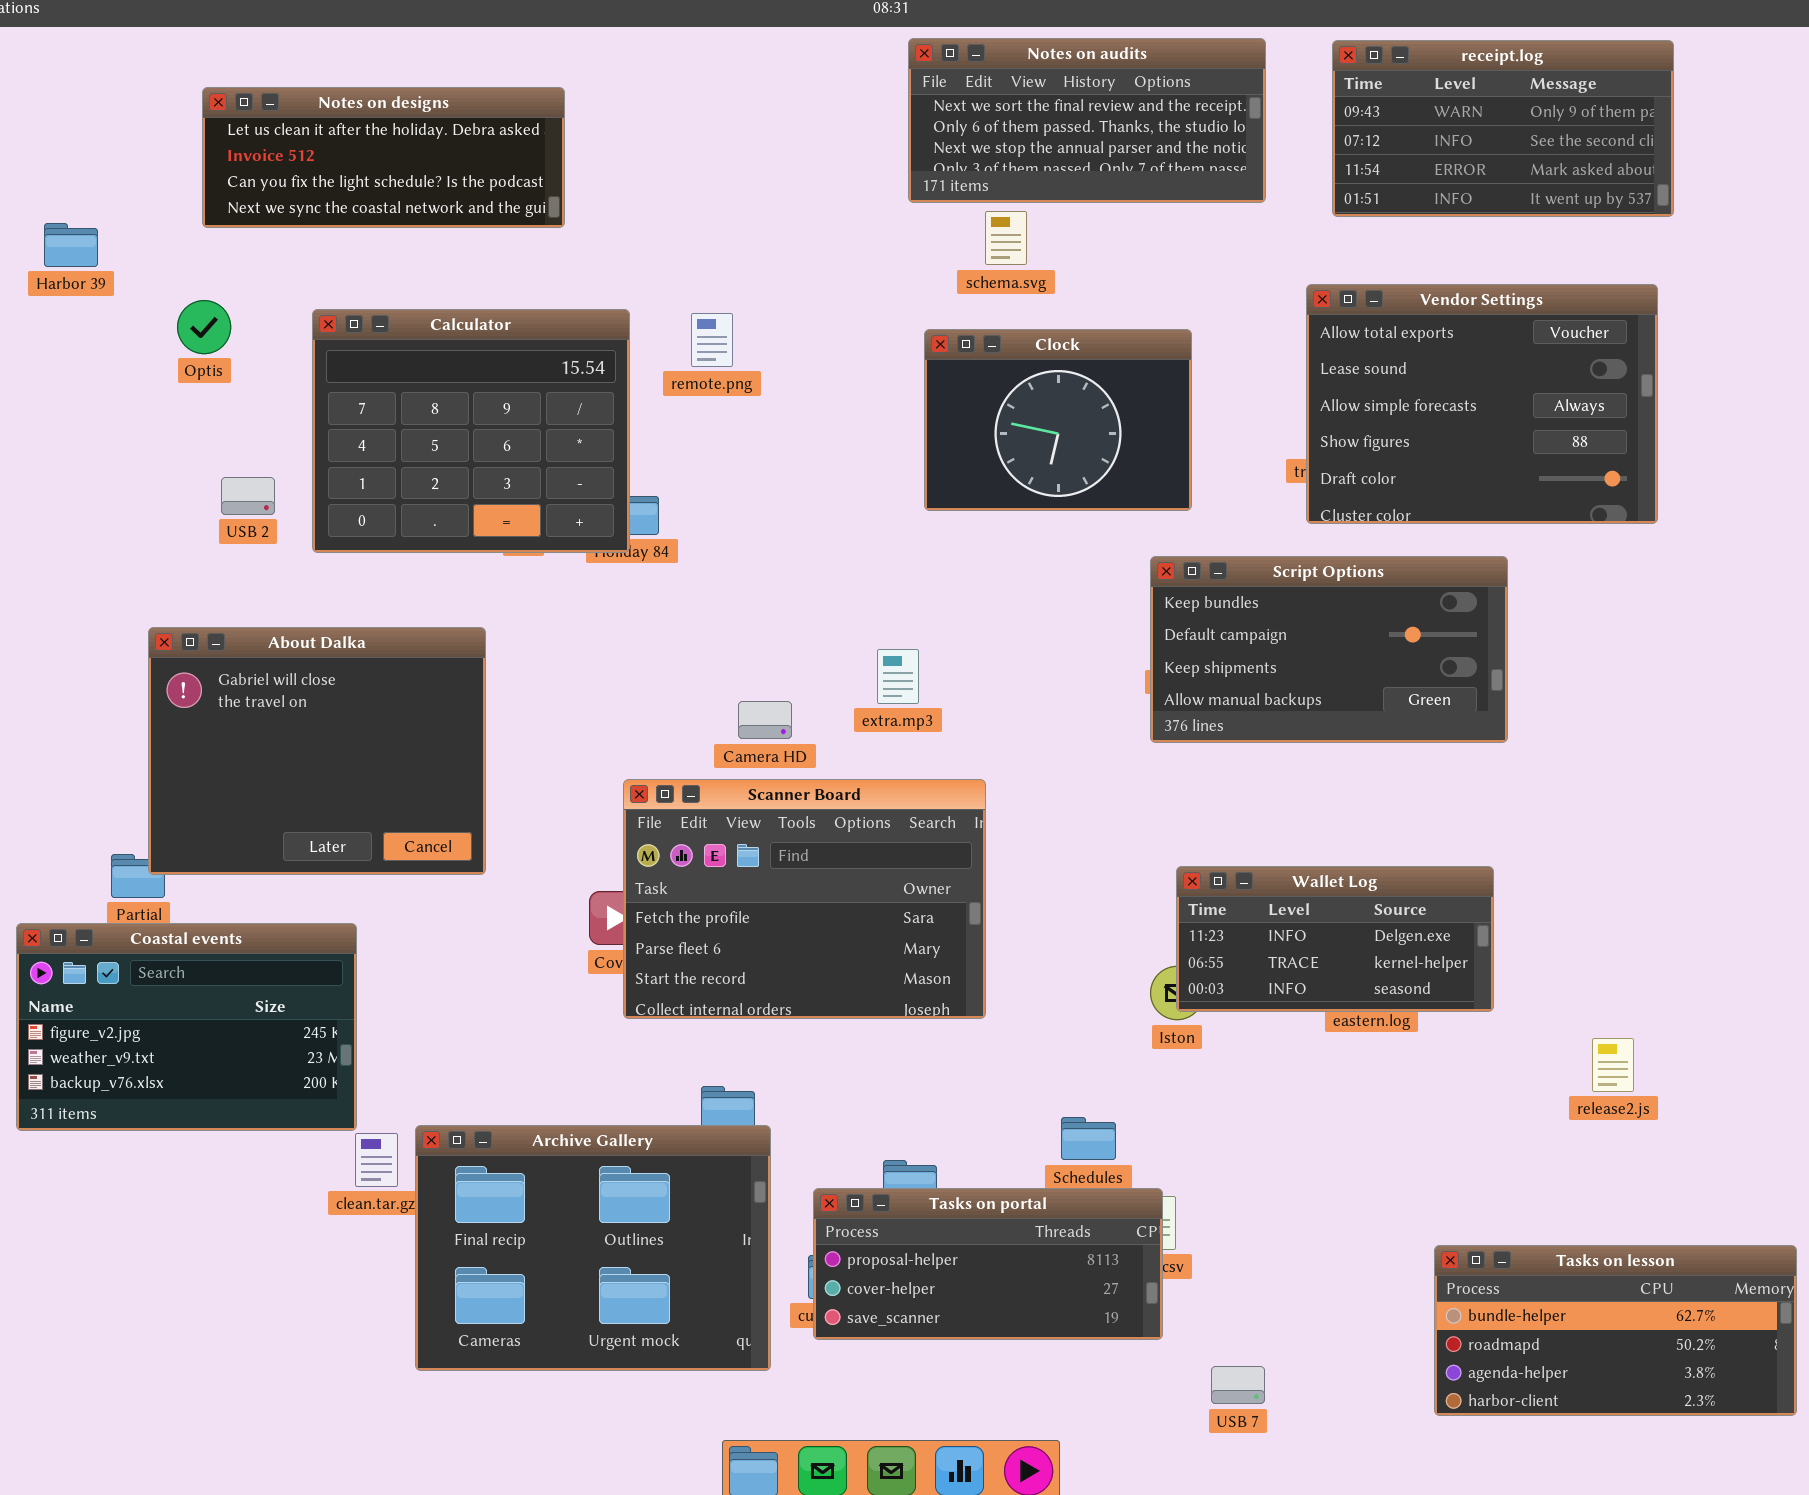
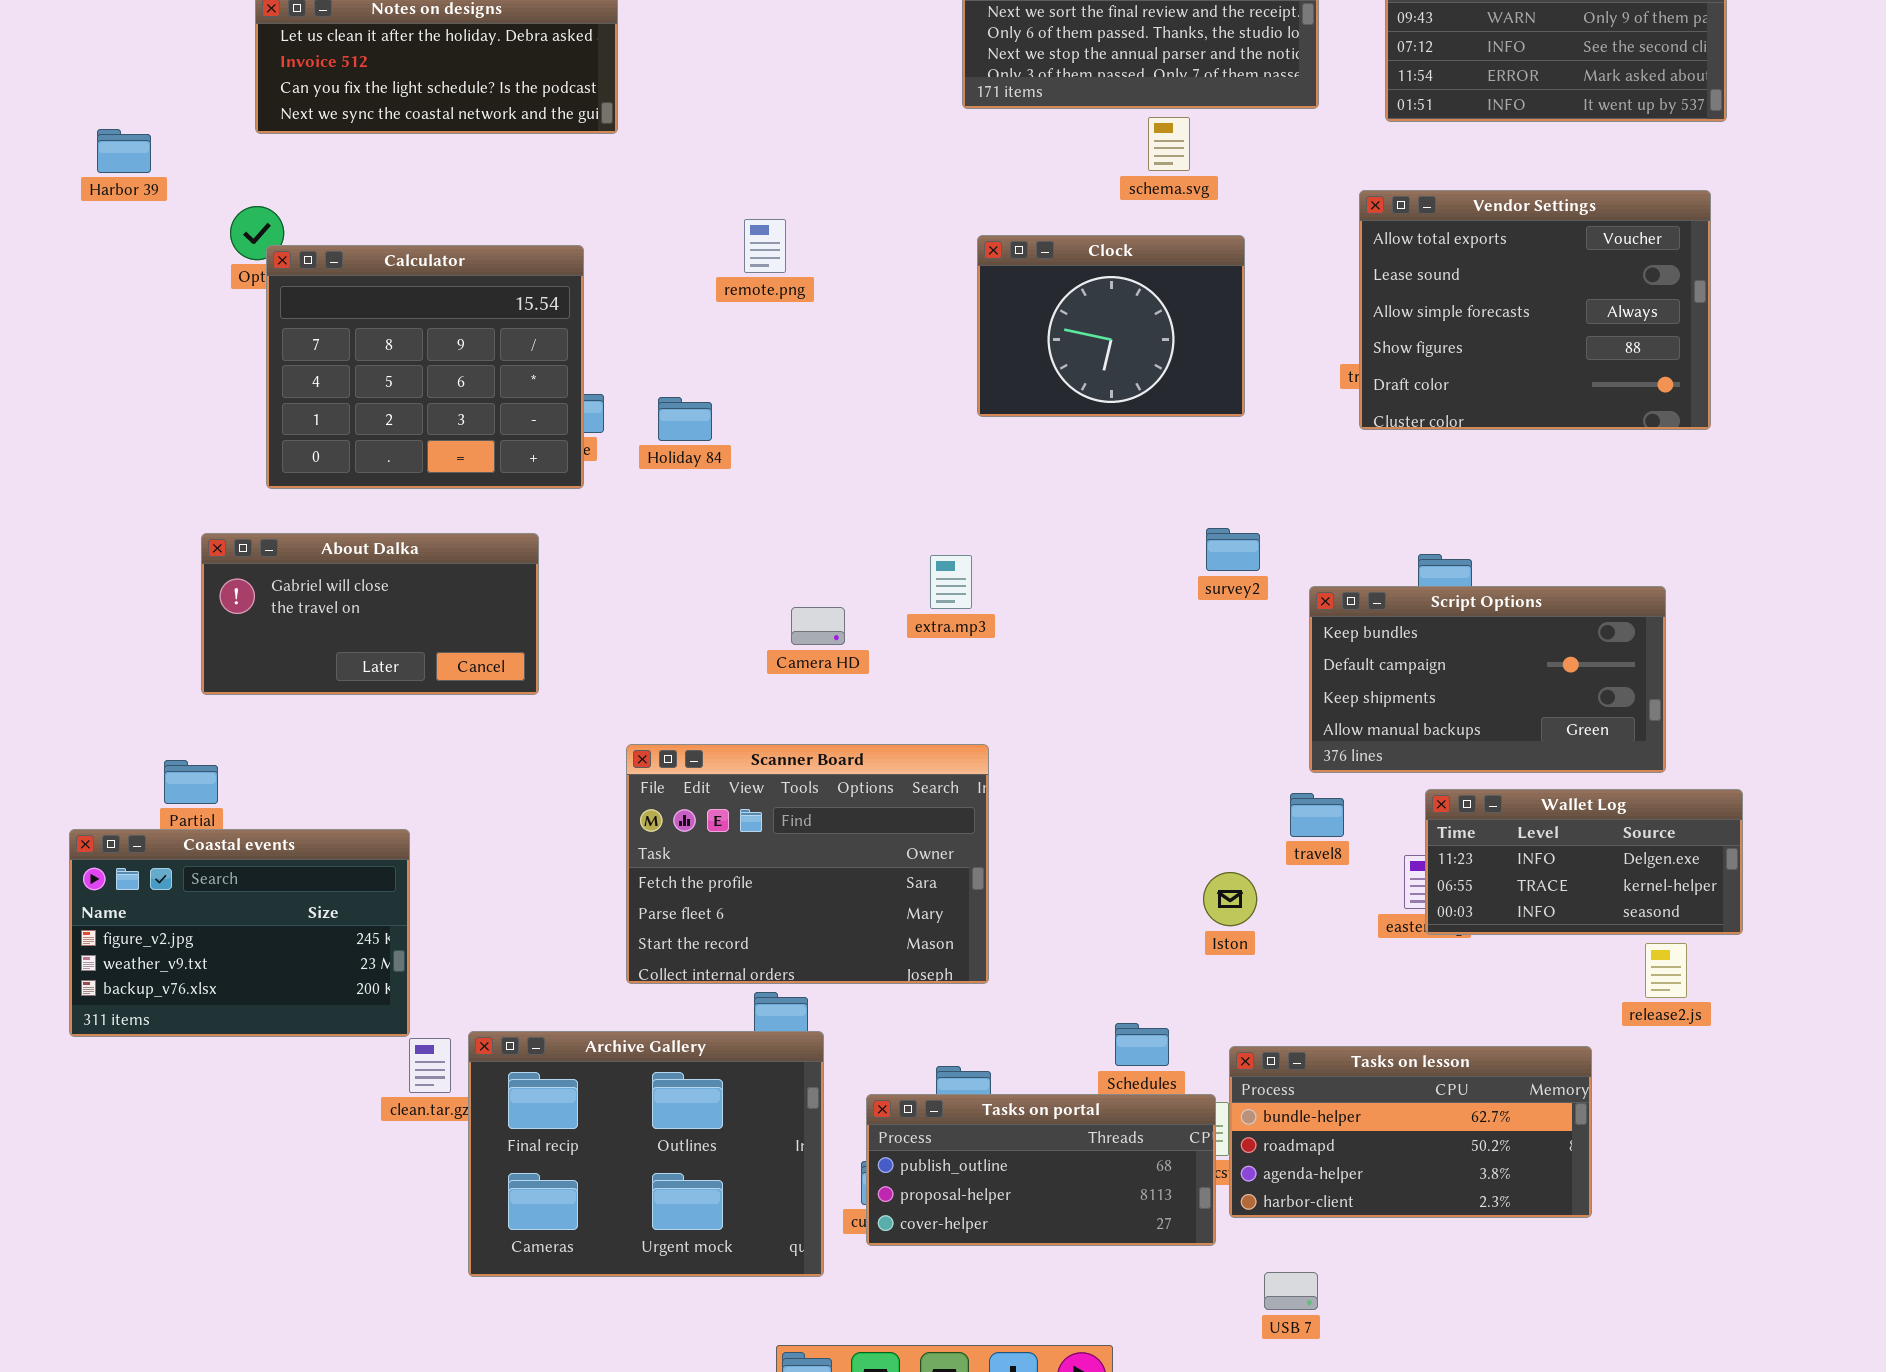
schema.svg: [985,211,1027,265] -> [1148,117,1190,171], moved
Calculator: [312,309,630,553] -> [266,245,584,489], moved
Script Options: [1150,556,1508,743] -> [1309,586,1666,773], moved
About Dalka: [148,627,486,875] -> [201,533,539,695], resized
Scanner Board: [623,779,986,1019] -> [626,744,989,984], moved
Wallet Log: [1176,866,1494,1012] -> [1425,789,1743,935], moved
Tasks on portal: [813,1188,1163,1340] -> [866,1094,1216,1246], scrolled up 1 row
Tasks on lesson: [1434,1245,1797,1416] -> [1229,1046,1592,1218], moved

